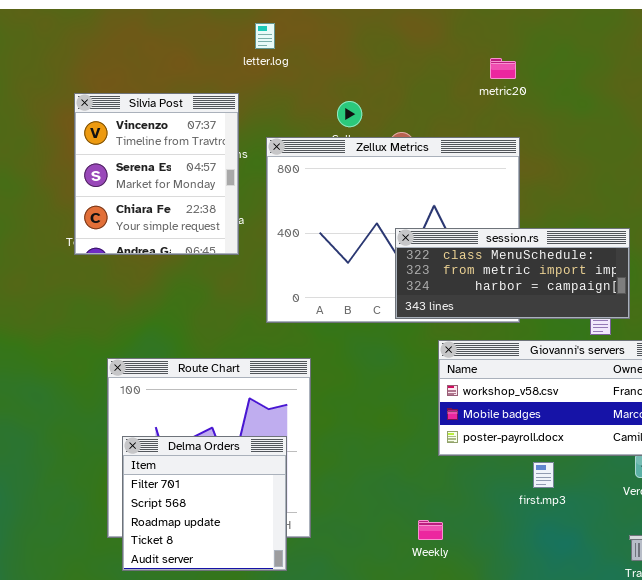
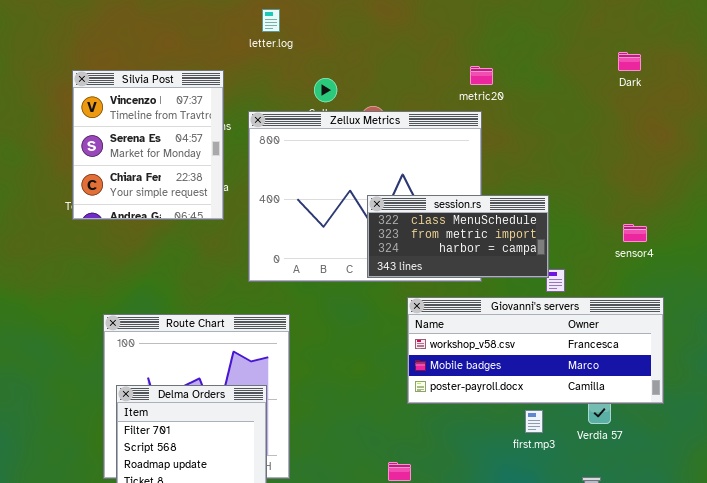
letter.log: [255,23,275,49] -> [262,9,280,32], moved
metric20: [490,58,516,79] -> [470,66,493,85], moved
session.rs: [395,228,630,319] -> [367,195,549,278], resized
first.mp3: [533,462,554,488] -> [525,410,543,433], moved

